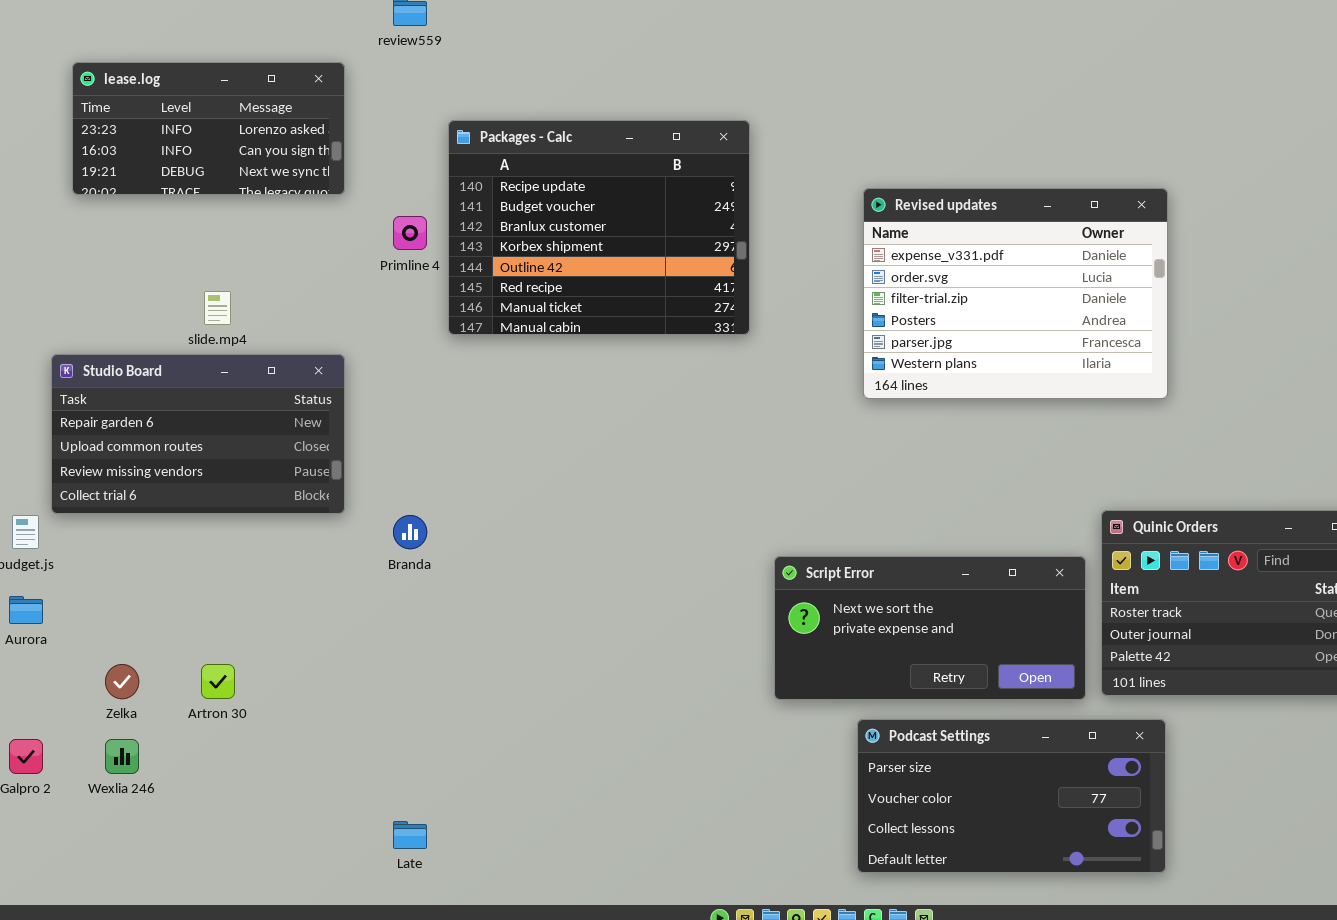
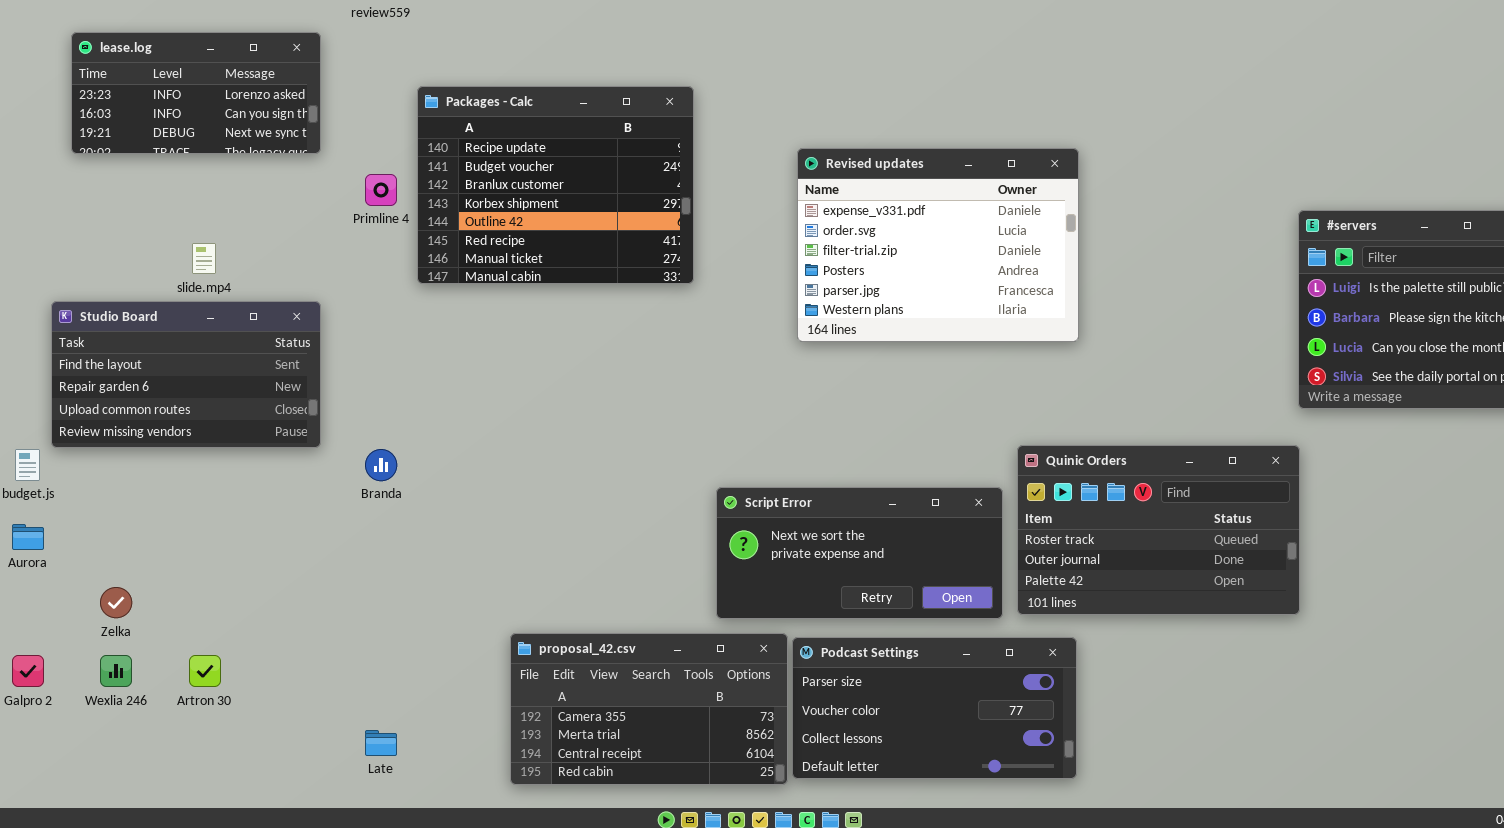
Studio Board: [51,354,345,514] -> [51,301,321,448], scrolled up 1 row
Artron 30: [201,664,235,699] -> [189,655,221,687], moved
proposal_42.csv: none -> [510,633,788,785], opened

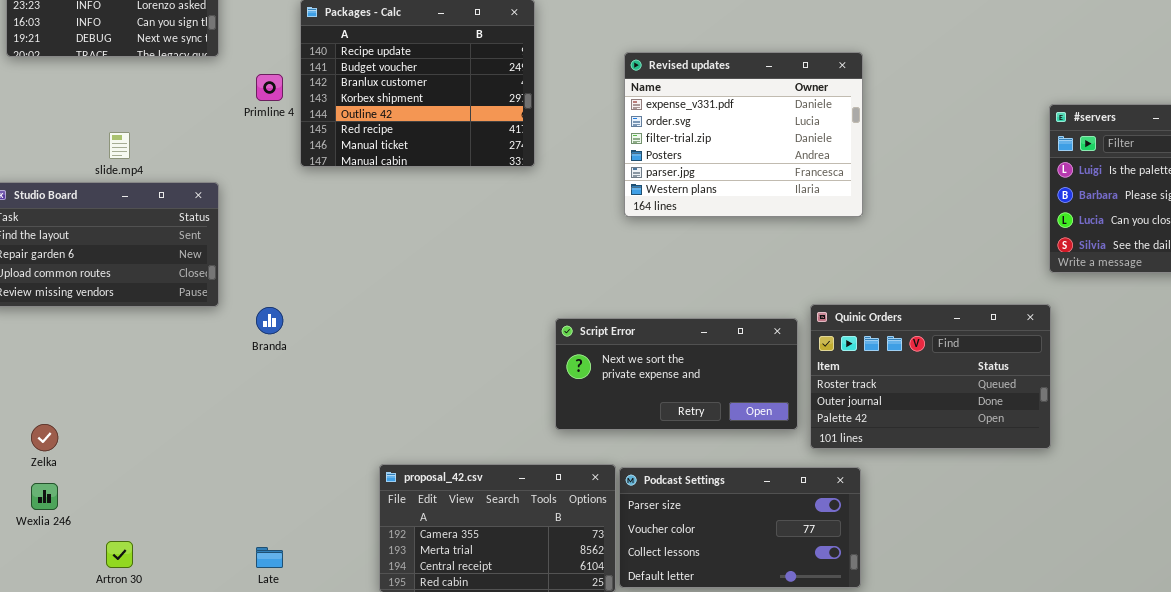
Script Error: [716,487,1003,619] -> [555,318,798,430], moved
Artron 30: [189,655,221,687] -> [106,541,133,568], moved

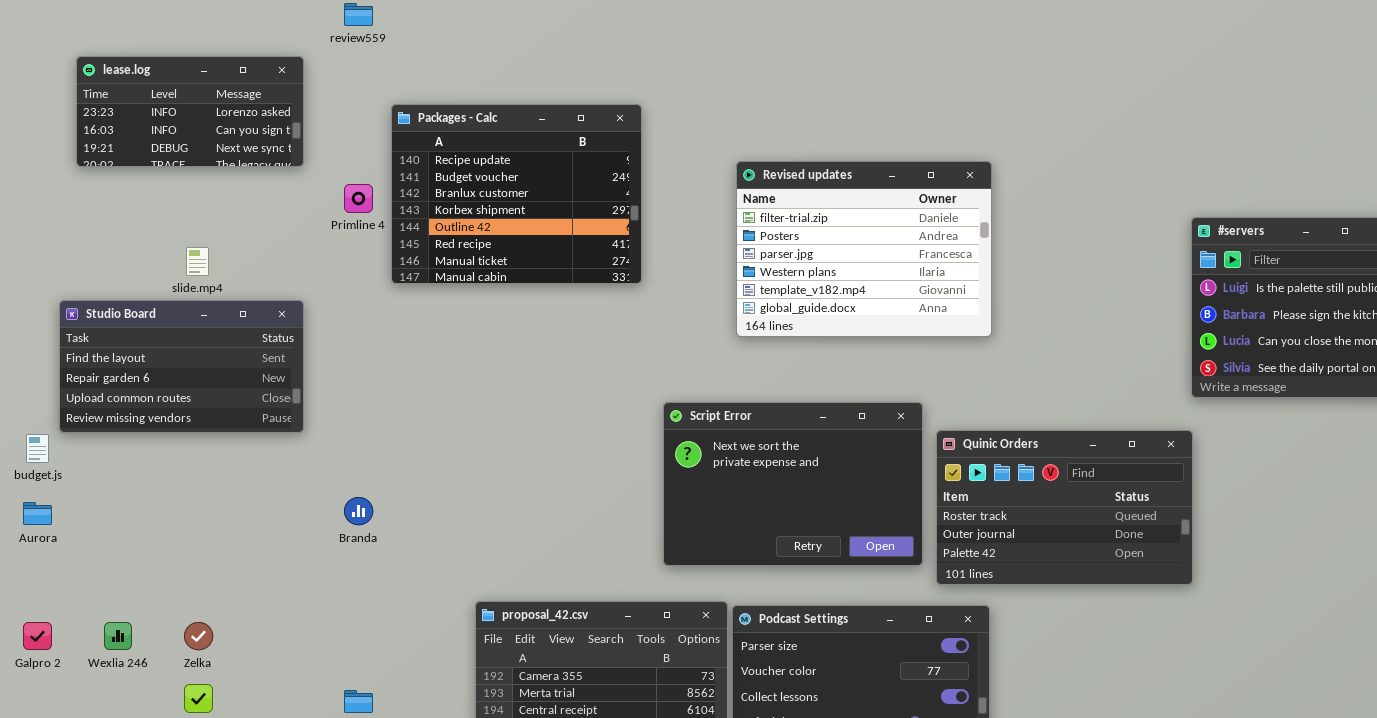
Revised updates: [624,52,863,217] -> [736,161,992,337], scrolled down 2 rows
Branda: [256,307,283,334] -> [344,497,373,525], moved
Script Error: [555,318,798,430] -> [663,402,923,566], resized
Zelka: [31,424,58,451] -> [184,622,213,650], moved

